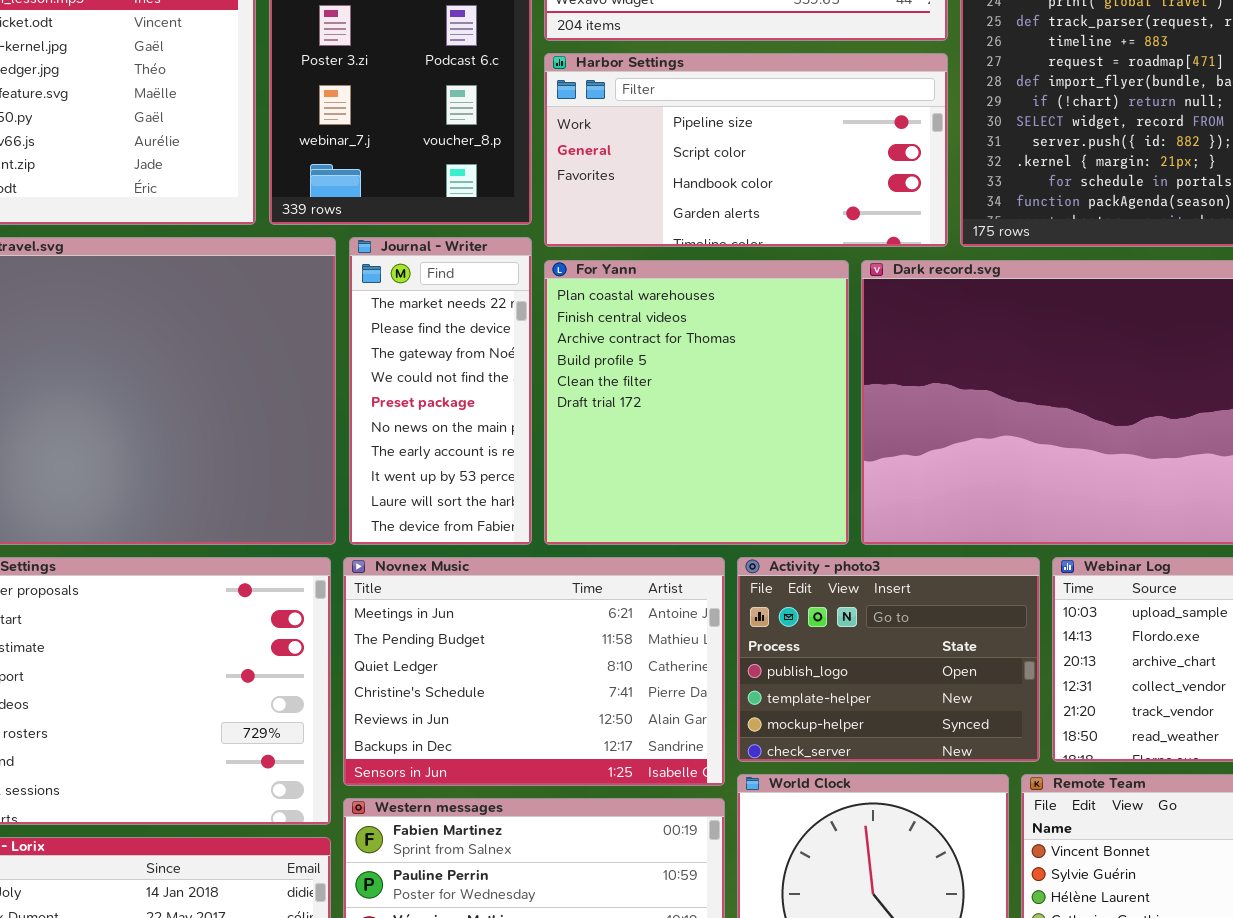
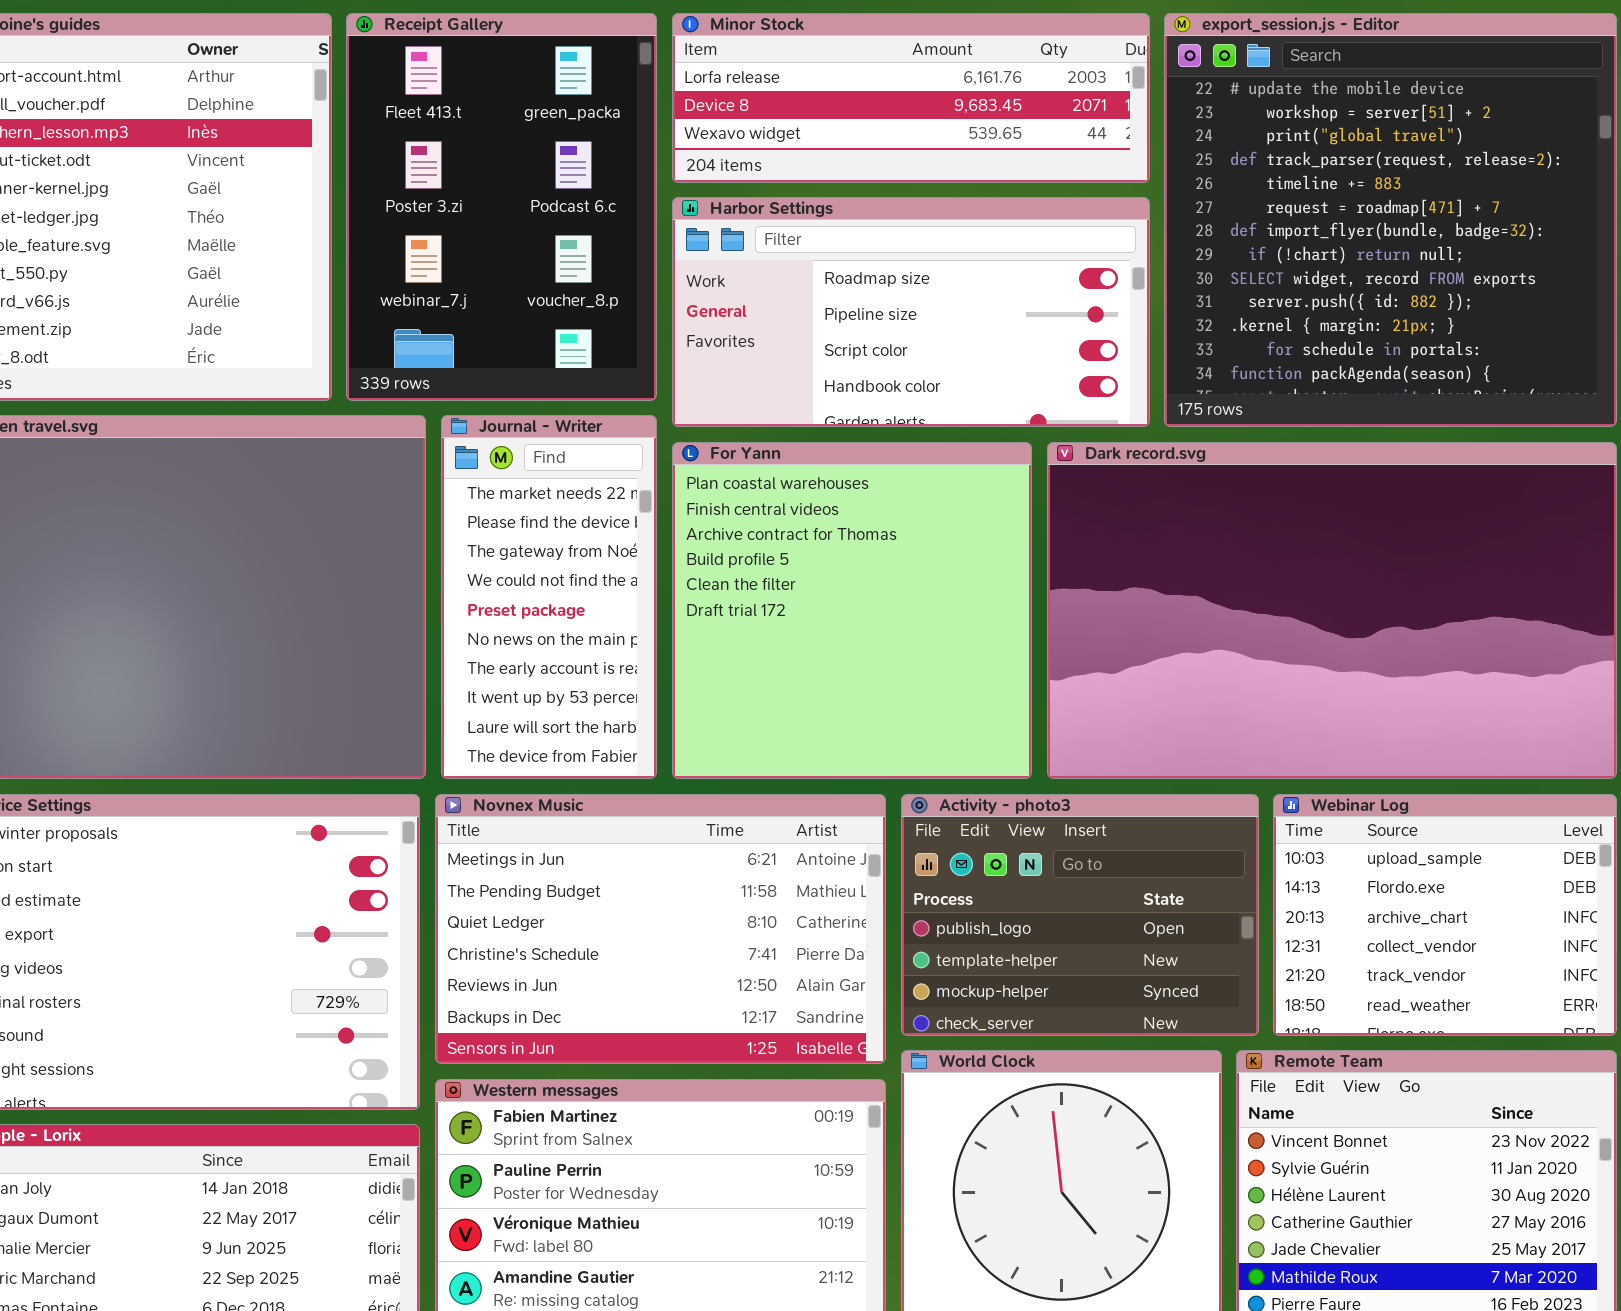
Harbor Settings: [544,53,948,247] -> [672,197,1150,427], scrolled up 1 row

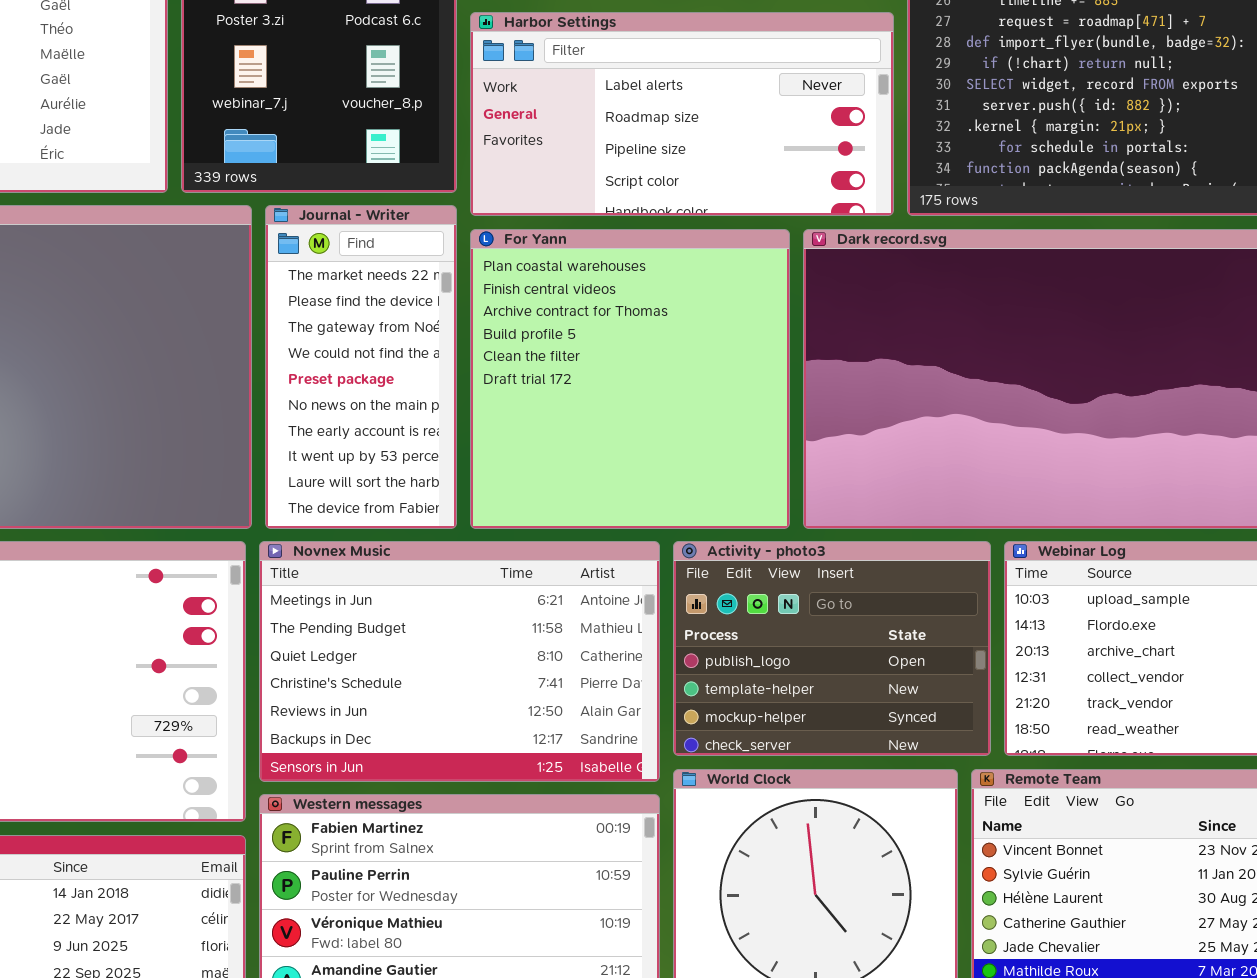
Harbor Settings: [672,197,1150,427] -> [470,12,894,216], scrolled up 1 row

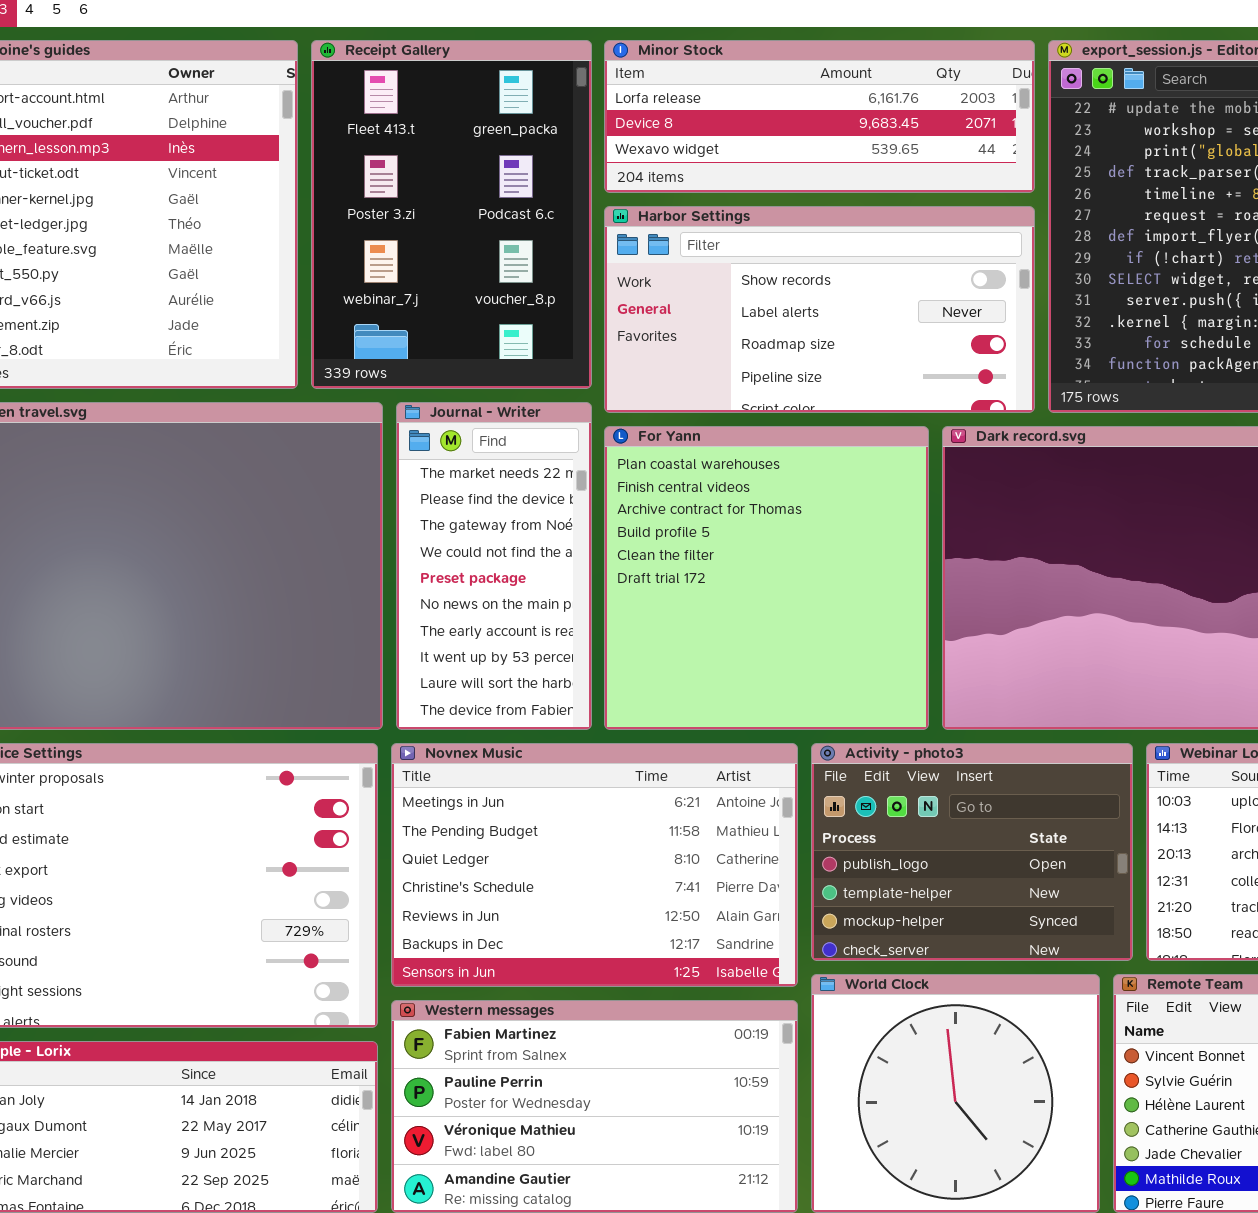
Harbor Settings: [470,12,894,216] -> [604,206,1035,413], scrolled up 1 row

